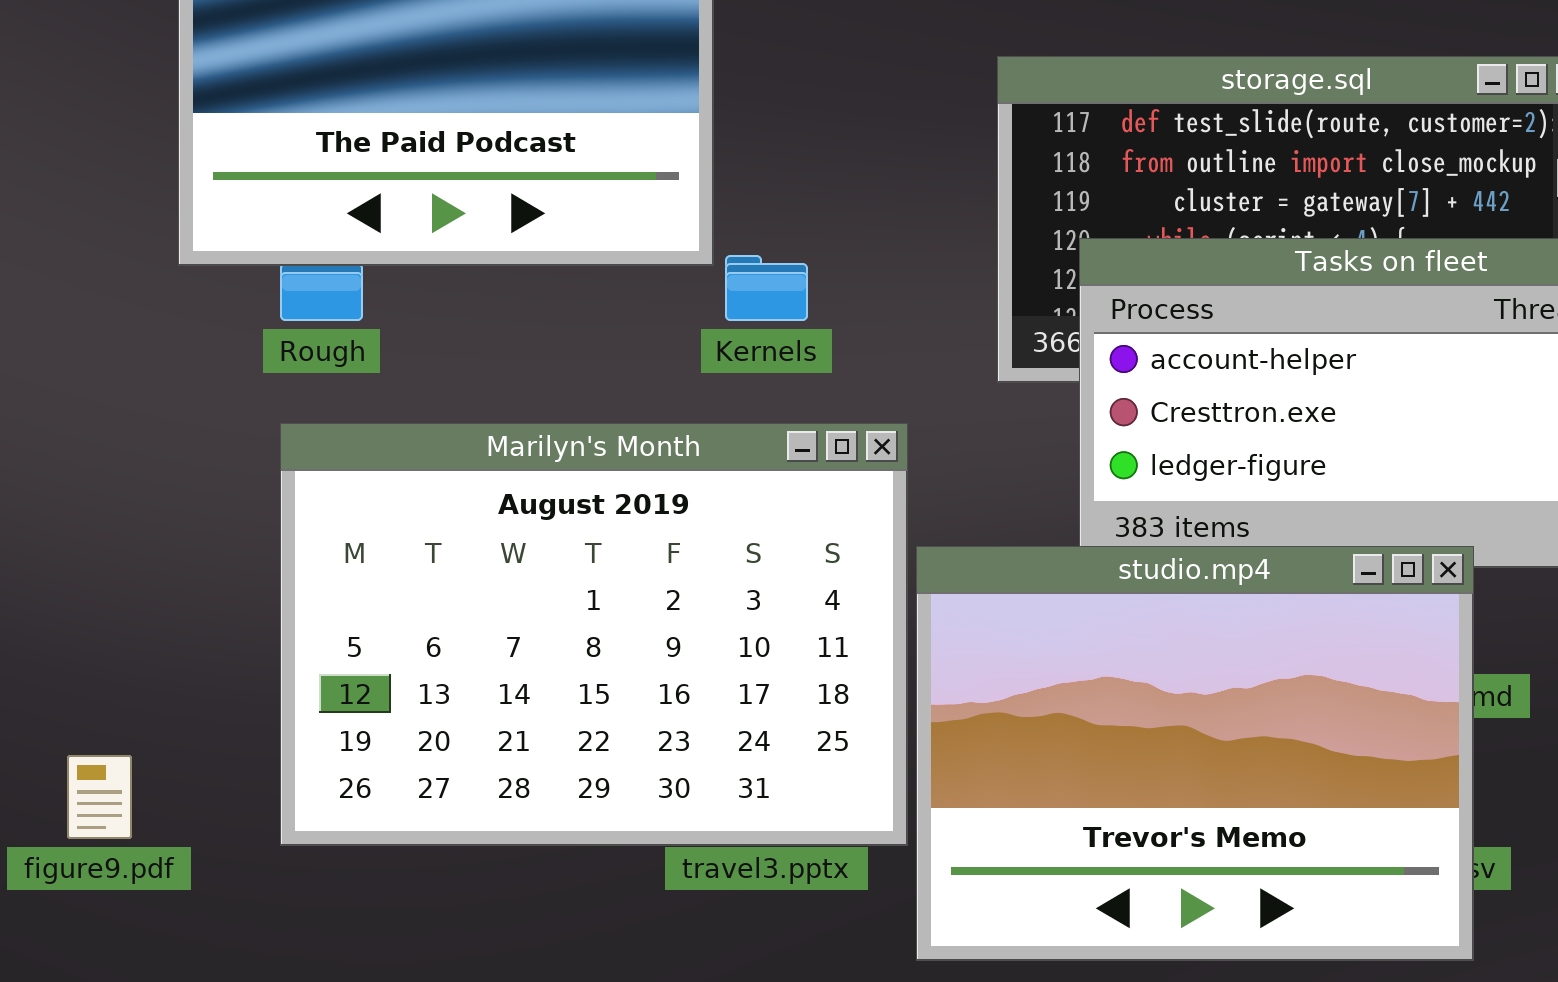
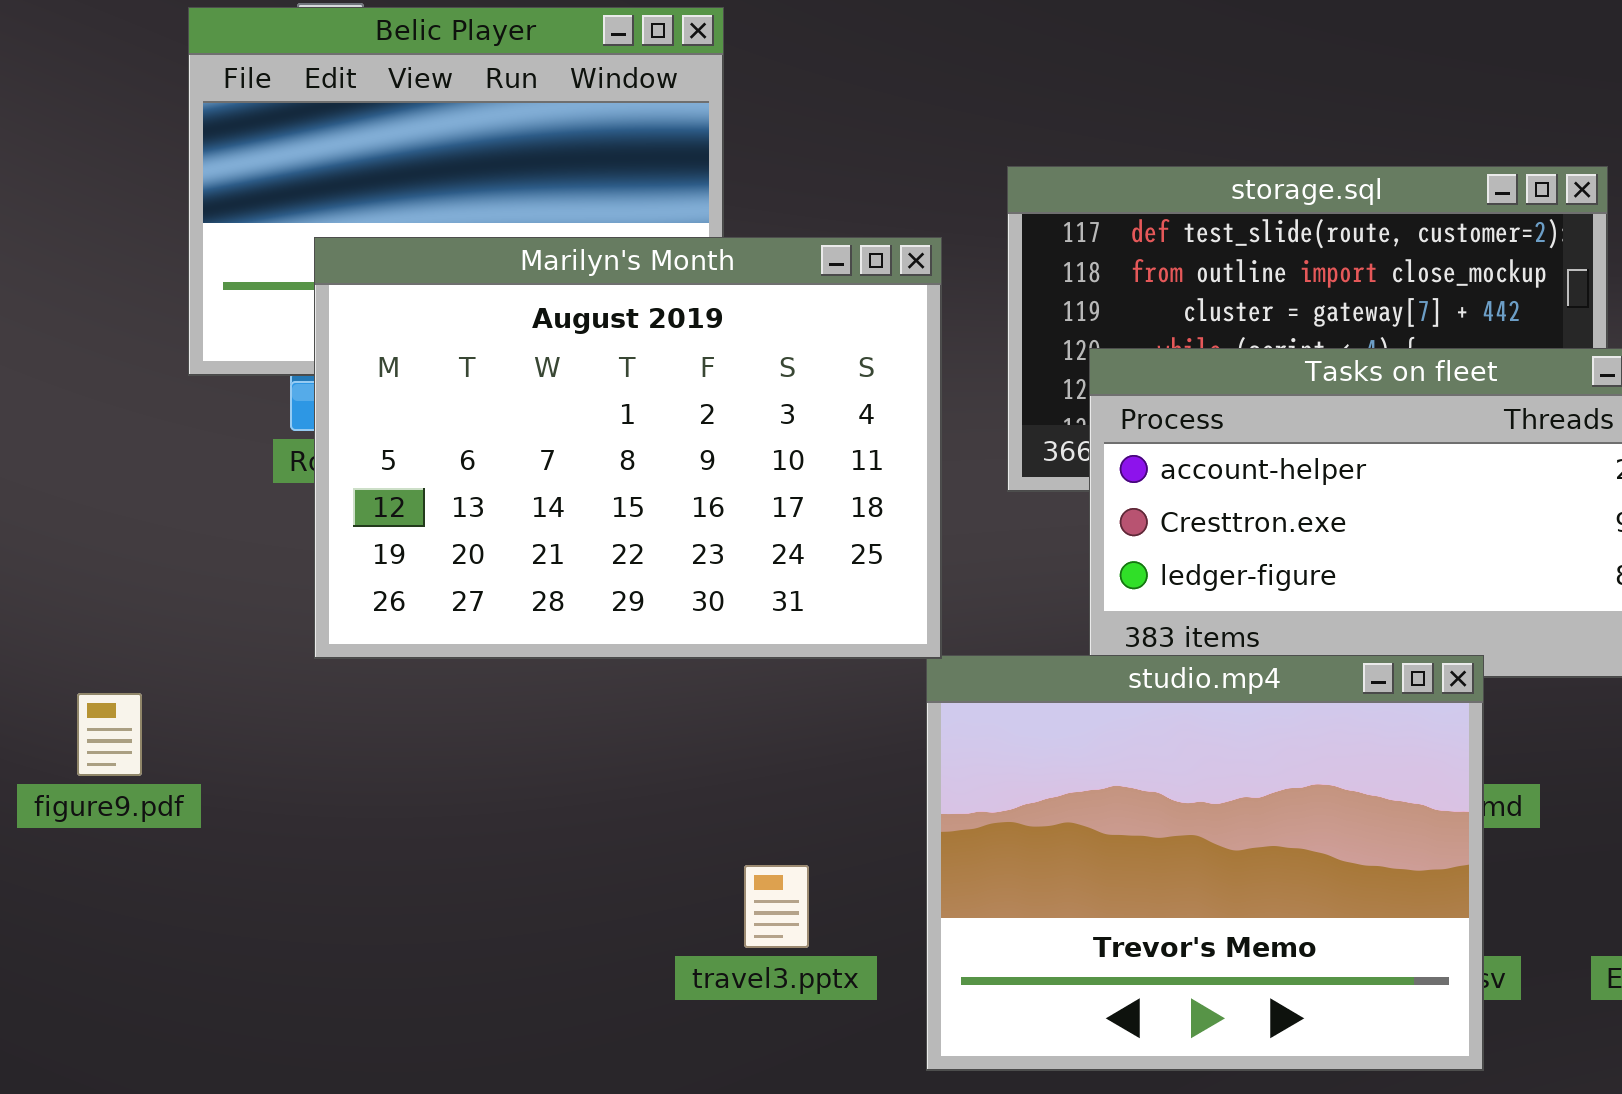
Marilyn's Month: [280,423,908,846] -> [314,237,942,659], moved
figure9.pdf: [67,755,132,839] -> [77,693,142,776], moved

